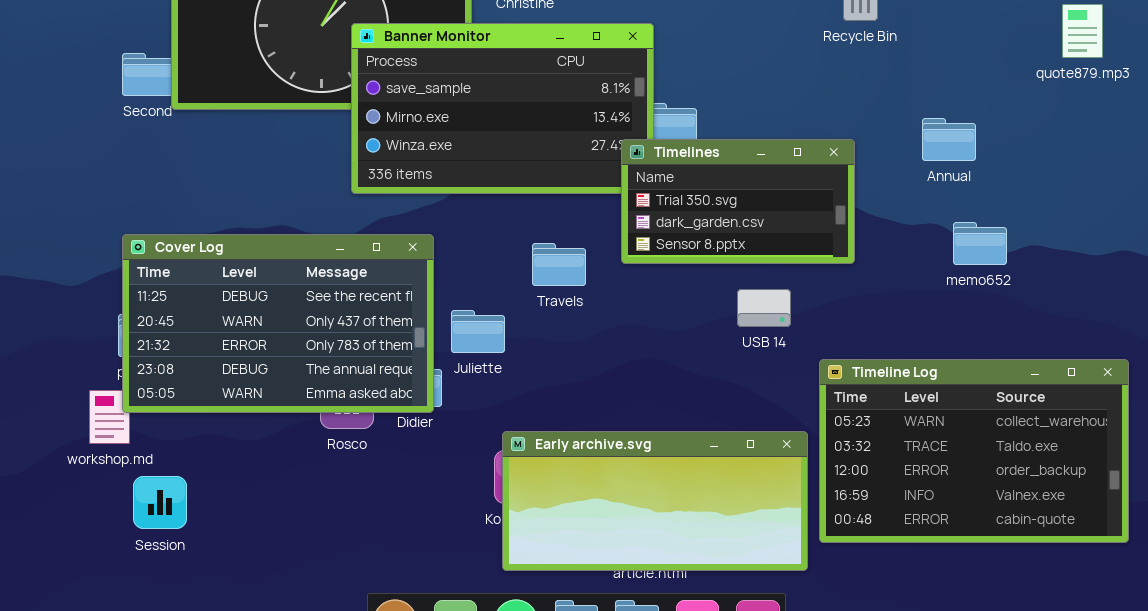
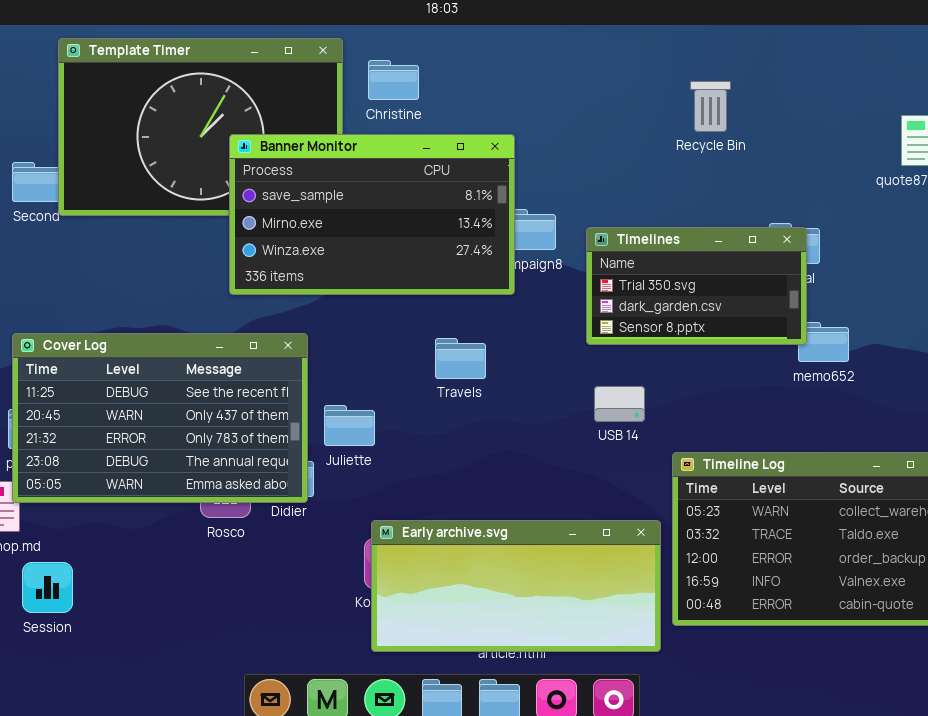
Timelines: [621,139,855,264] -> [586,227,807,345], moved
Travels: [532,243,586,286] -> [435,338,486,379], moved

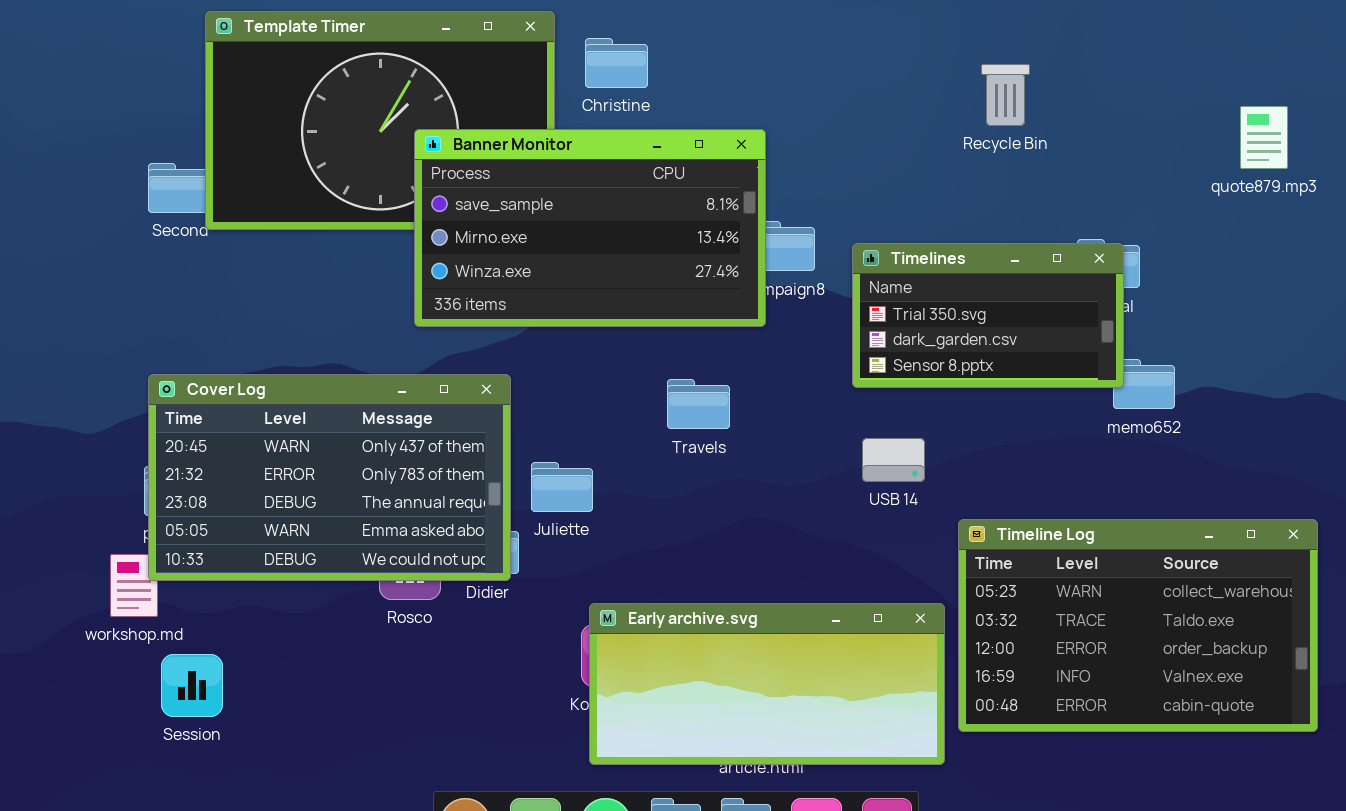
Cover Log: [12,333,308,503] -> [148,374,511,581], scrolled down 1 row

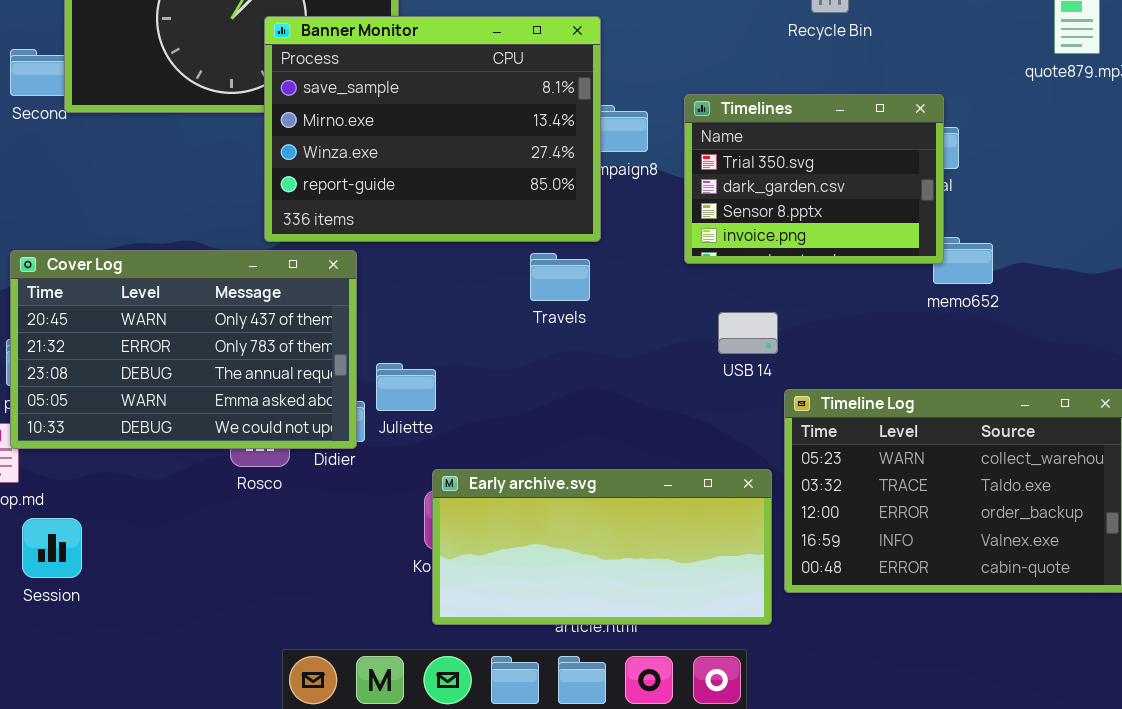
Banner Monitor: [414,129,766,327] -> [264,16,601,242], resized
Timelines: [852,243,1124,388] -> [684,94,944,264], resized
Travels: [667,379,730,429] -> [530,253,590,301], moved
USB 14: [862,438,925,482] -> [718,312,778,354], moved
Juliette: [531,462,593,512] -> [376,363,436,411], moved

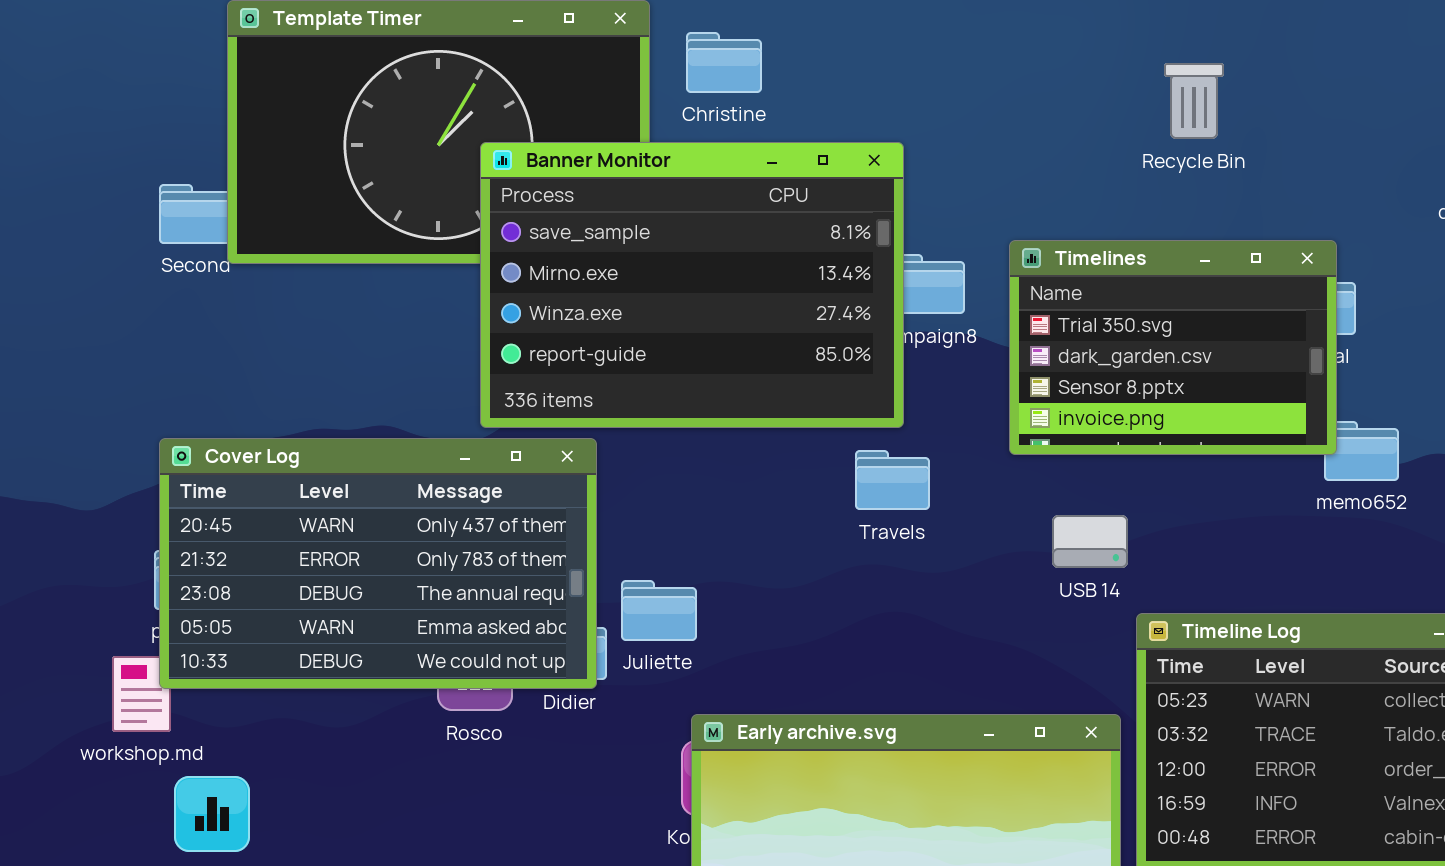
Travels: [530,253,590,301] -> [855,450,930,510], moved

